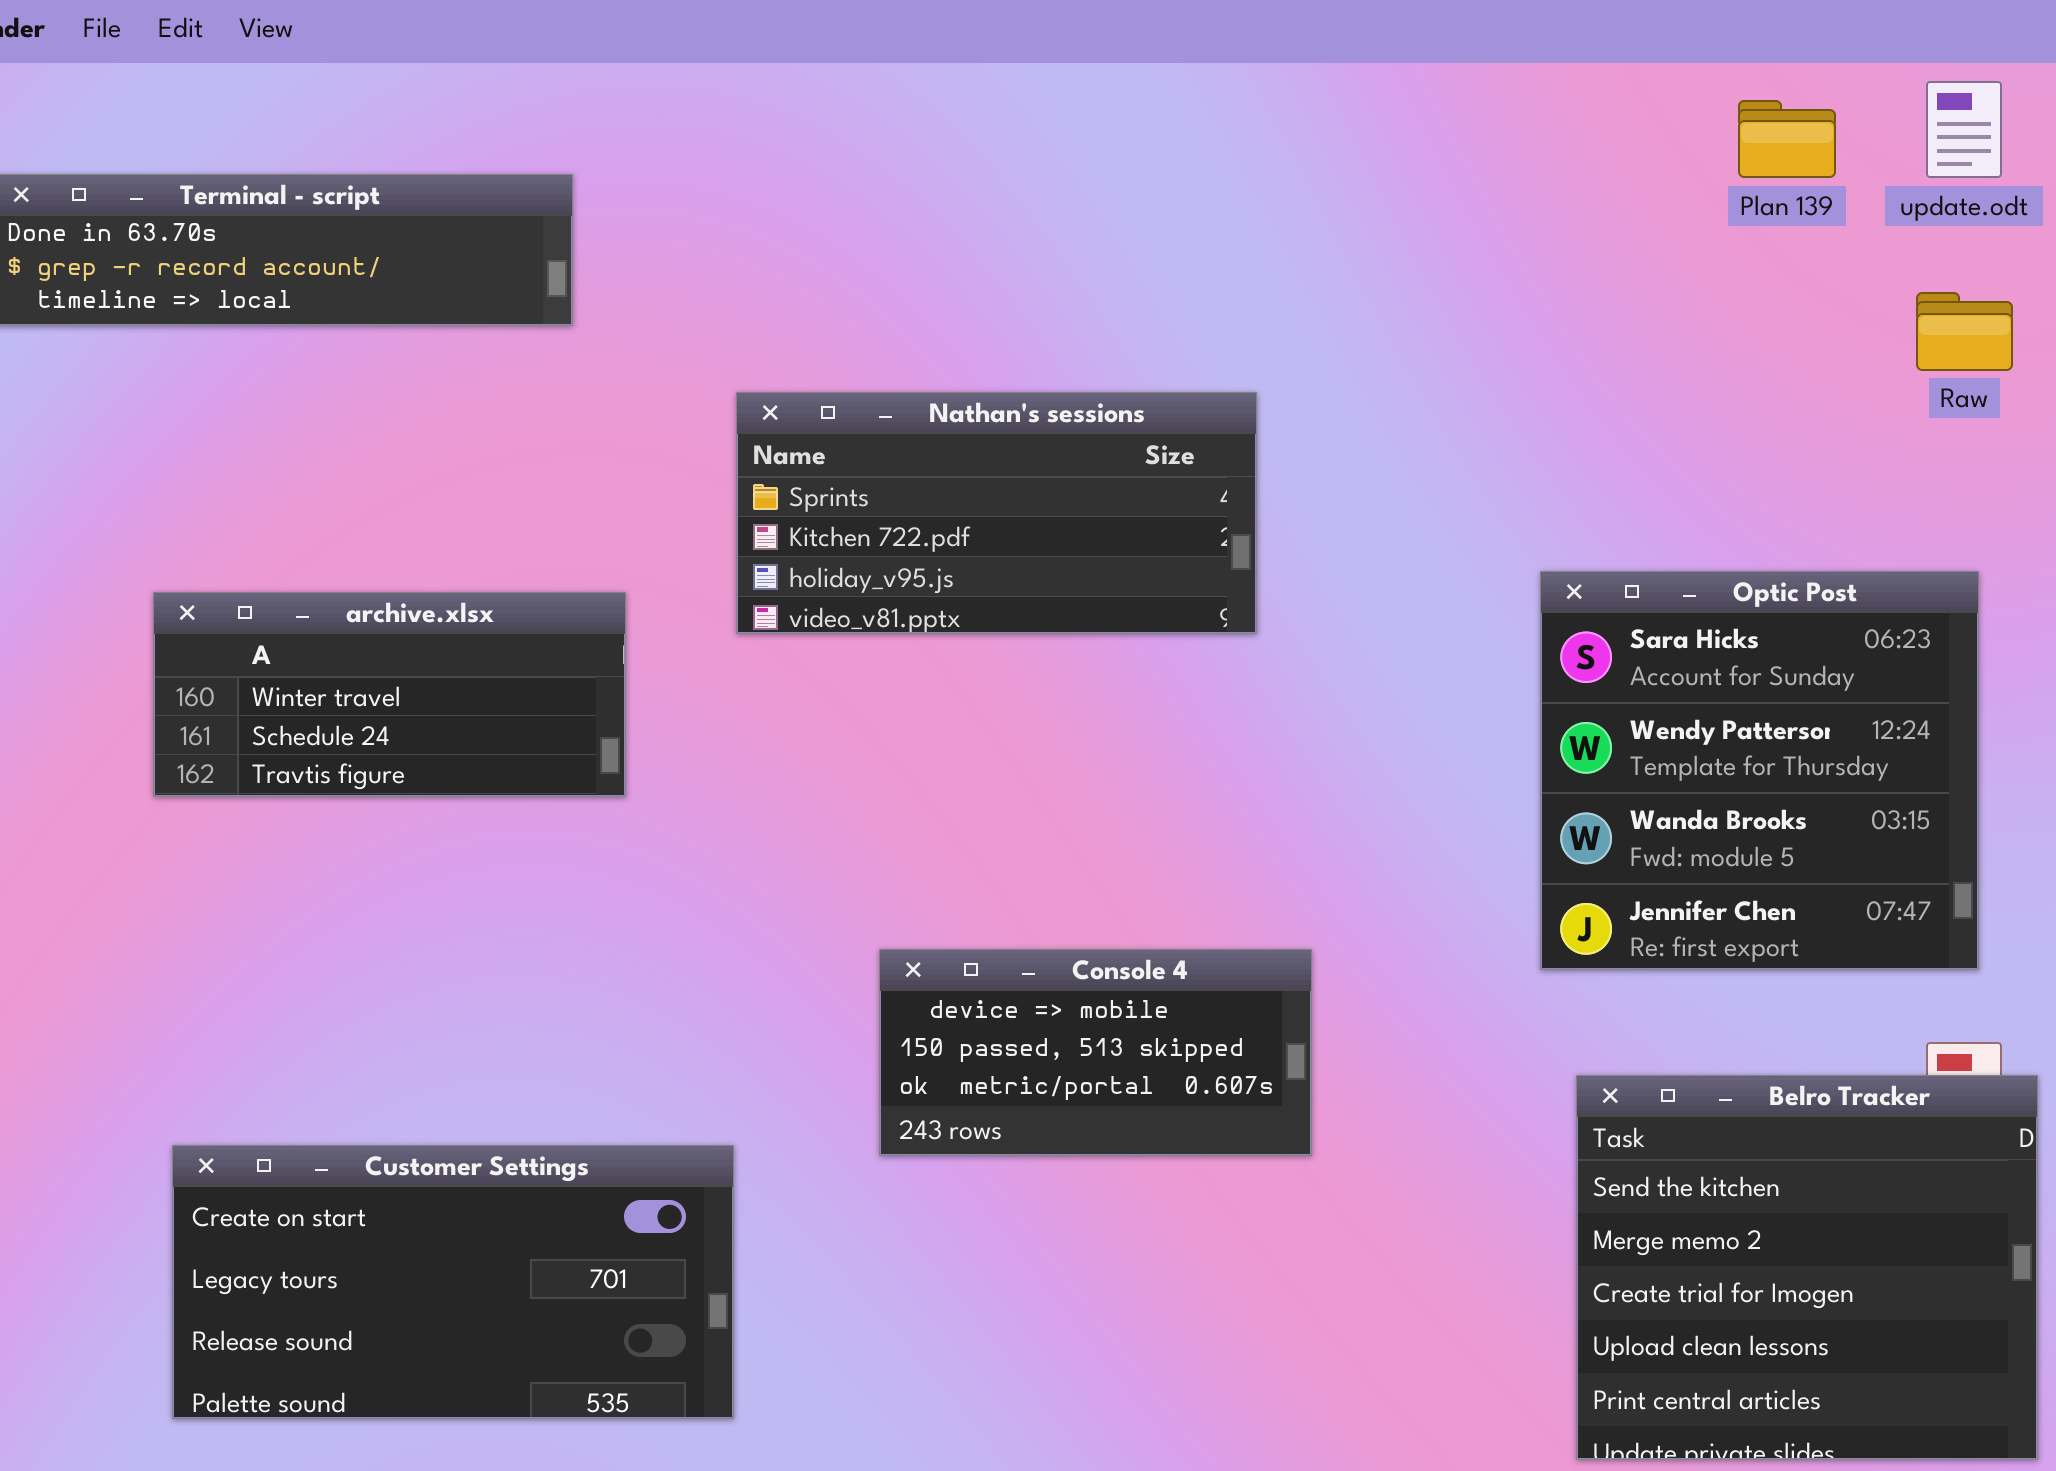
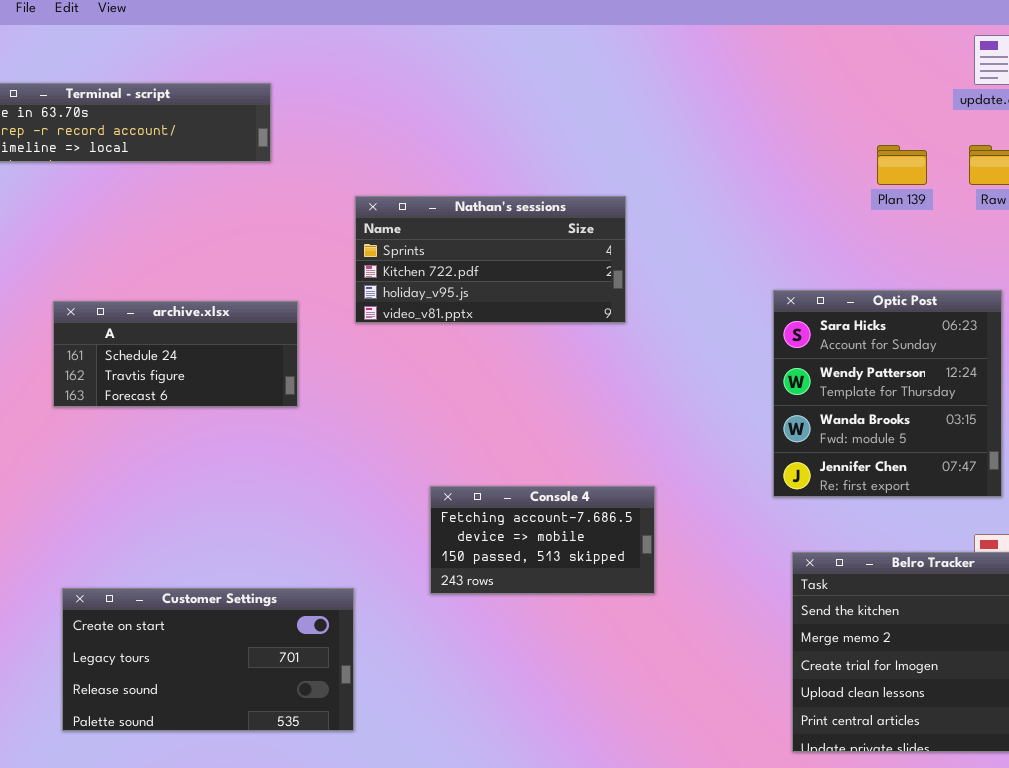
Plan 139: [1738,100,1836,178] -> [877,145,927,185], moved
archive.xlsx: [153,592,626,797] -> [53,301,298,407], scrolled down 1 row
Console 4: [879,949,1312,1156] -> [430,486,655,594], scrolled up 1 row

